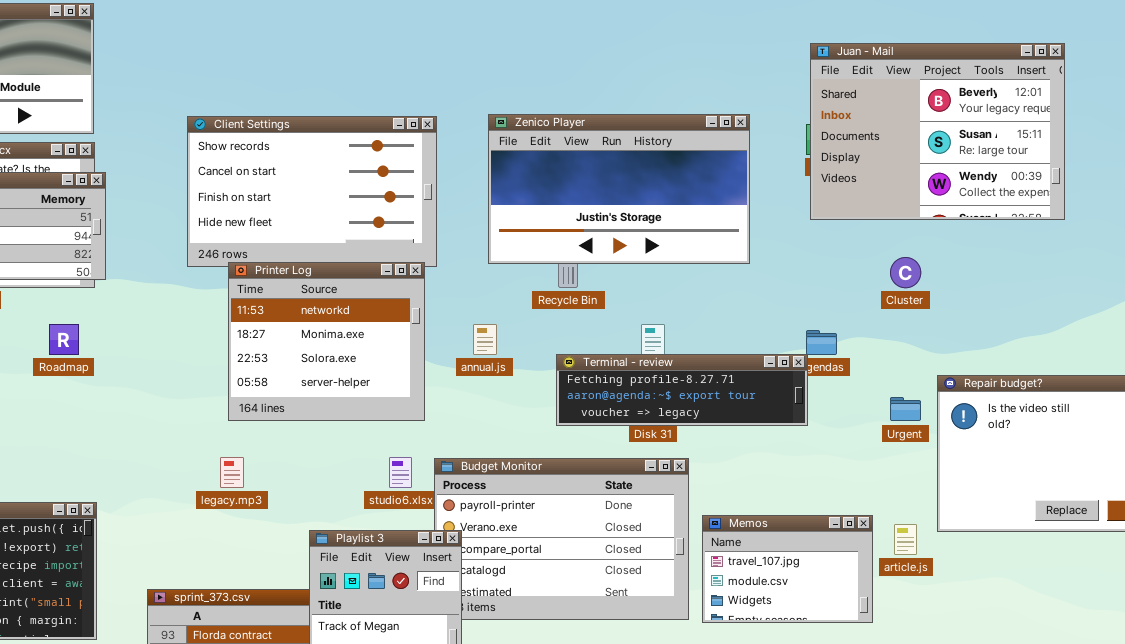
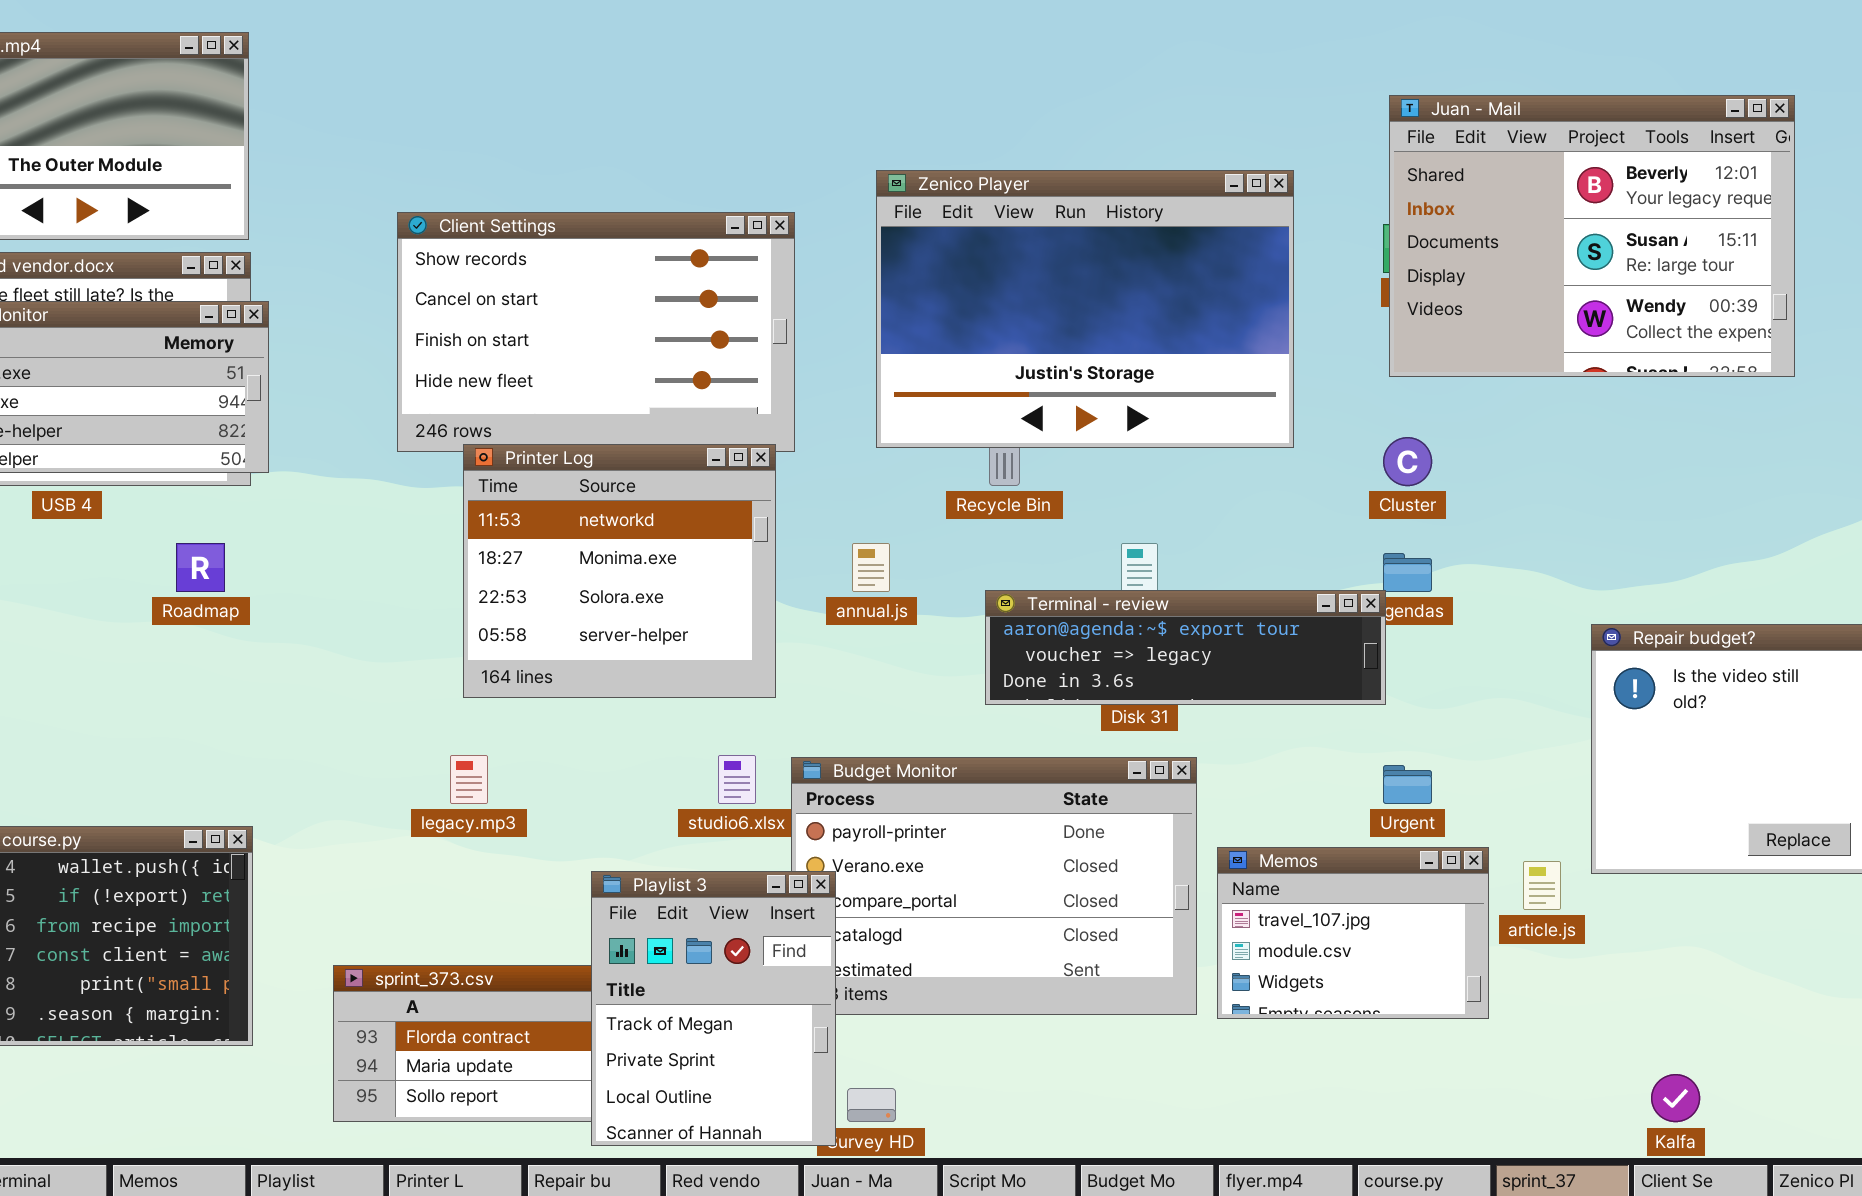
Zenico Player: [488,114,750,264] -> [876,170,1294,448], resized
Cluster: [890,257,921,288] -> [1383,437,1432,486], moved
Terminal - review: [556,354,808,426] -> [985,590,1386,705], scrolled down 1 row
Urgent: [890,397,921,421] -> [1383,765,1432,804], moved

